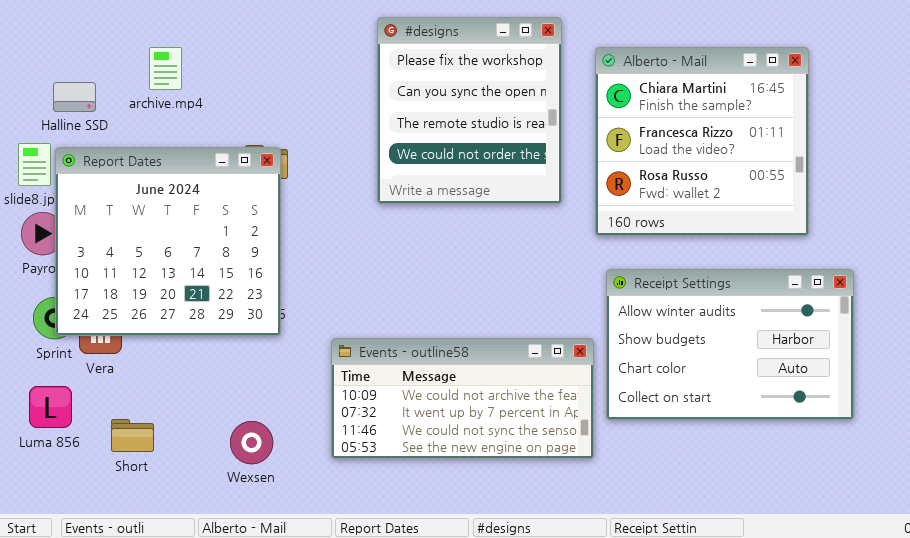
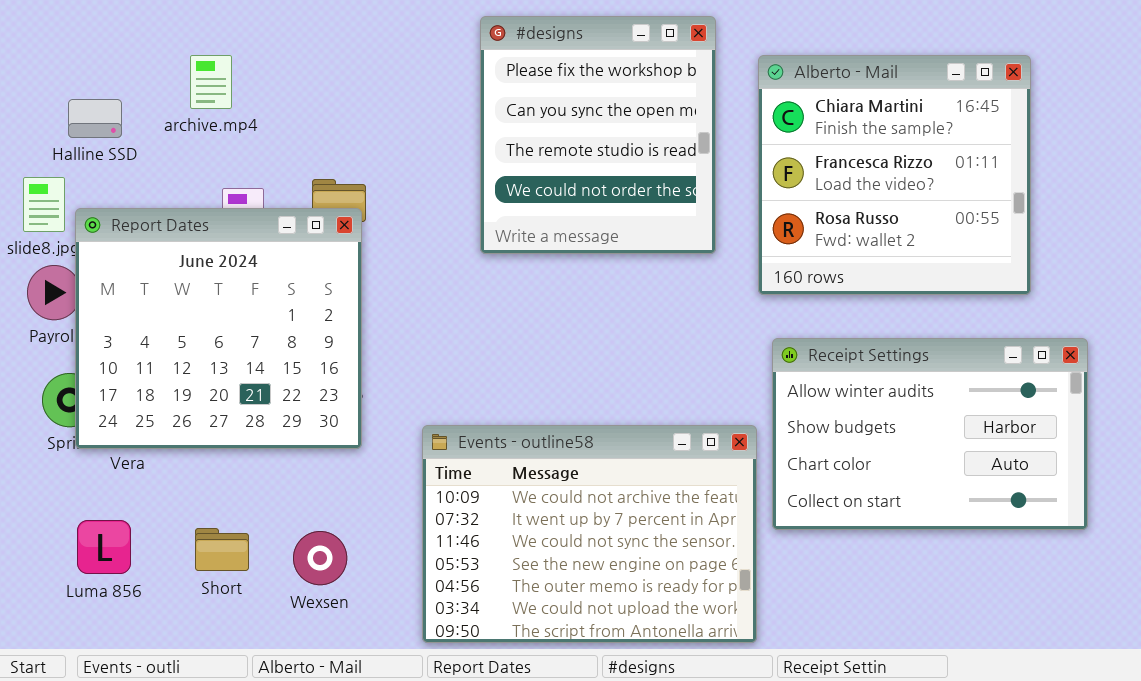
Report Dates: [55,147,281,336] -> [75,208,362,449], moved
Events - outline58: [331,338,594,459] -> [422,425,757,643], resized
Luma 856: [29,386,72,428] -> [77,520,131,574], moved
Short: [111,419,154,452] -> [195,528,249,571], moved

